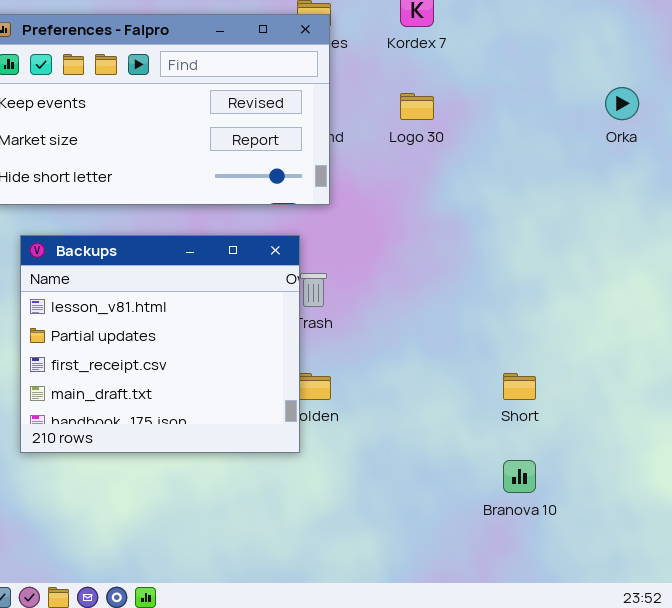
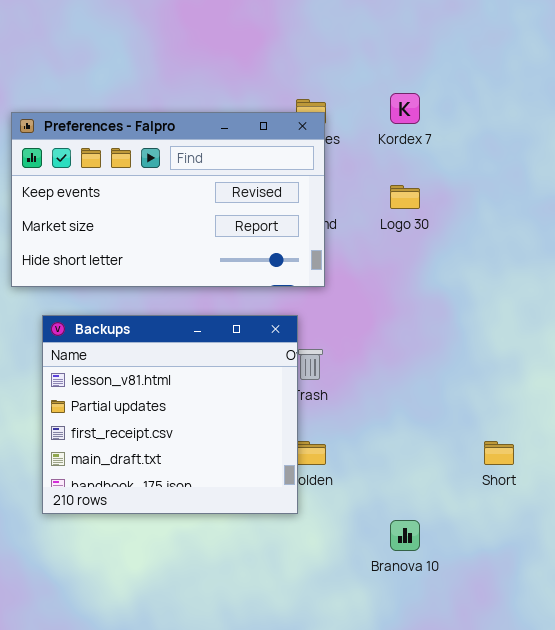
Branova 10: [503,460,536,493] -> [390,520,420,551], moved

